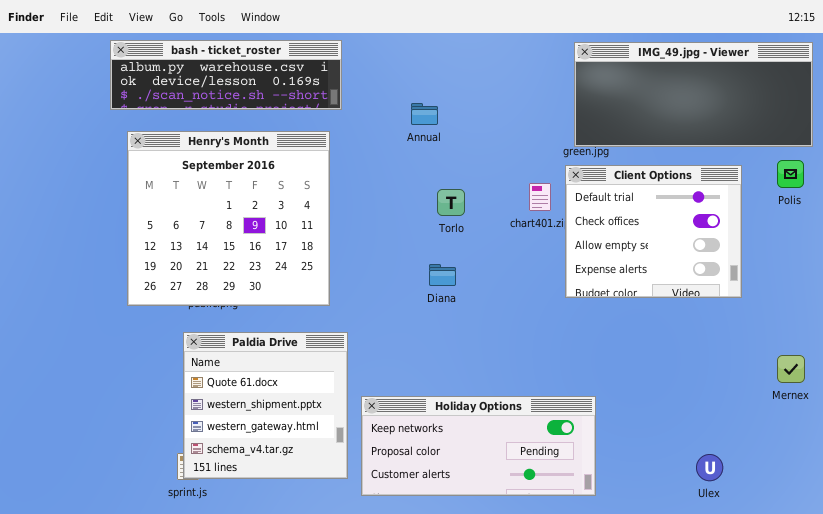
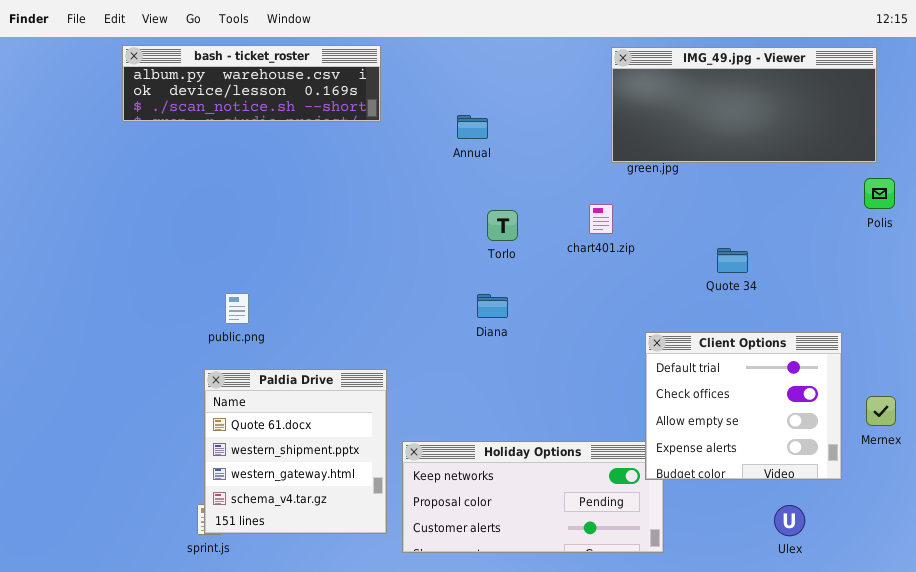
IMG_49.jpg - Viewer: [574,42,813,147] -> [611,47,877,163], moved
Henry's Month: [127,131,330,306] -> none, closed
Client Options: [565,165,742,298] -> [645,332,842,480], moved

